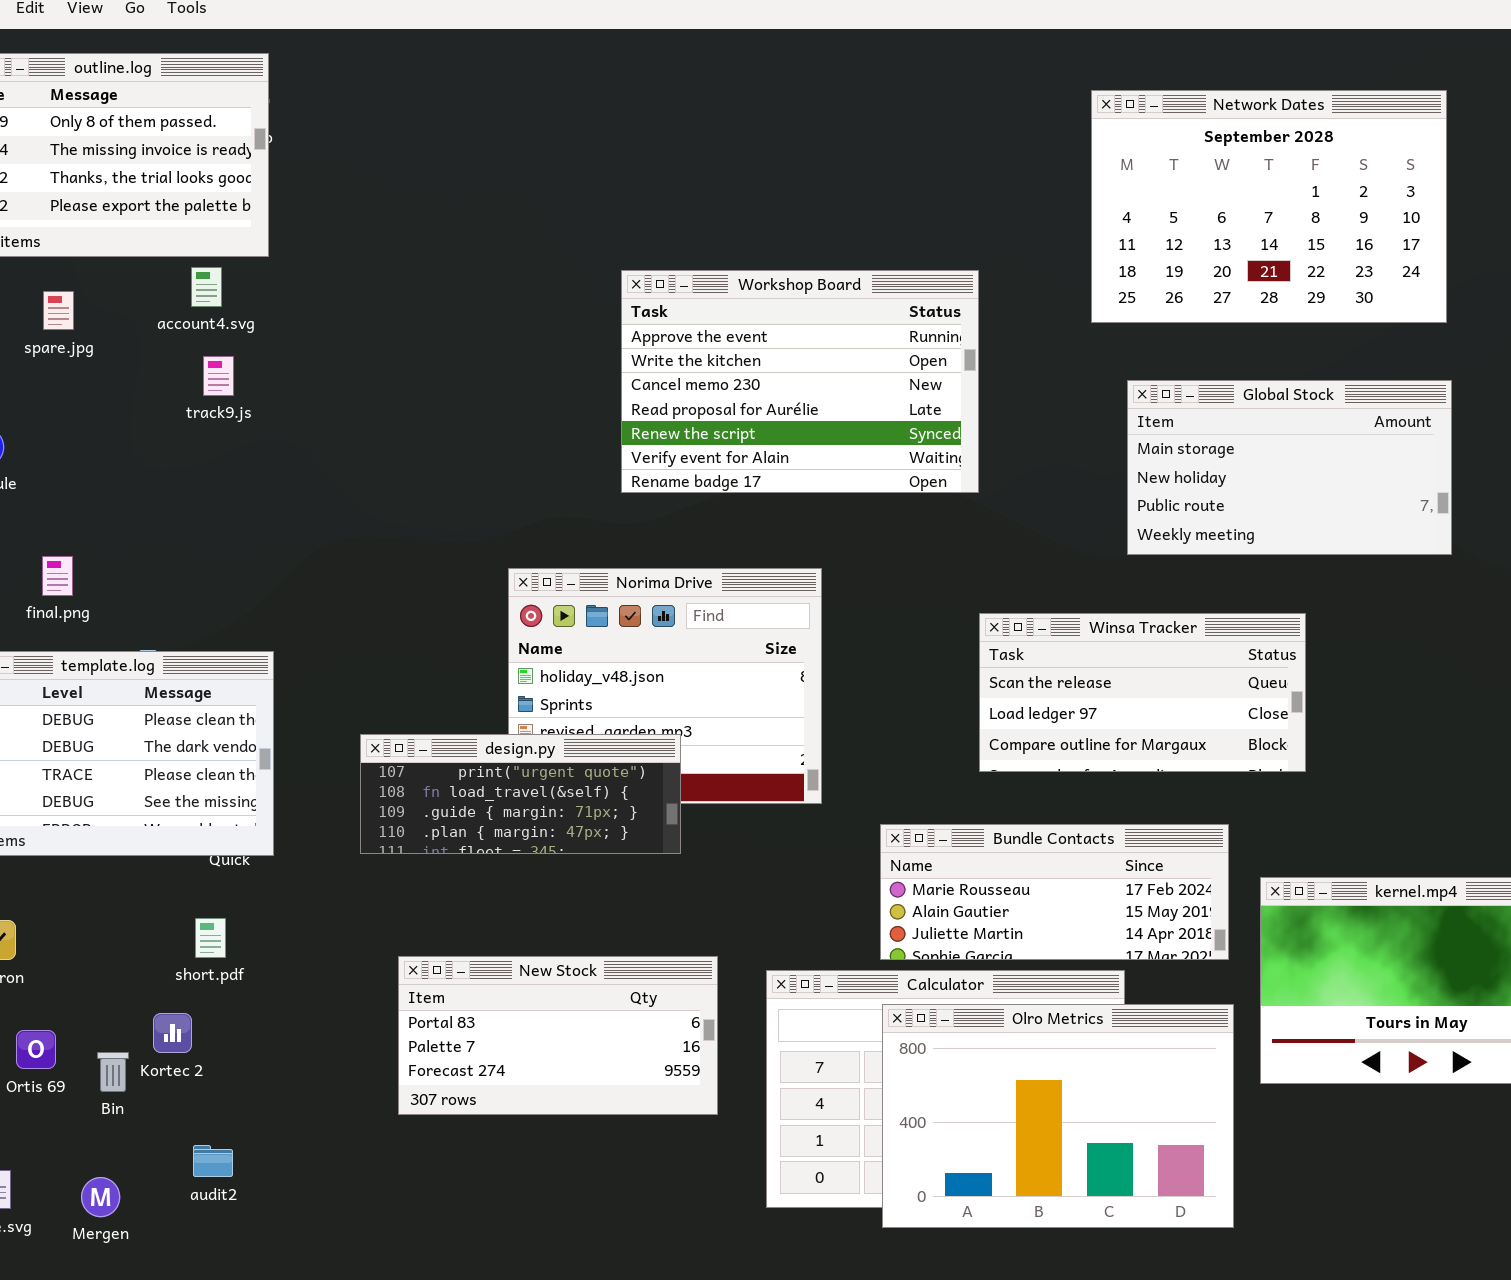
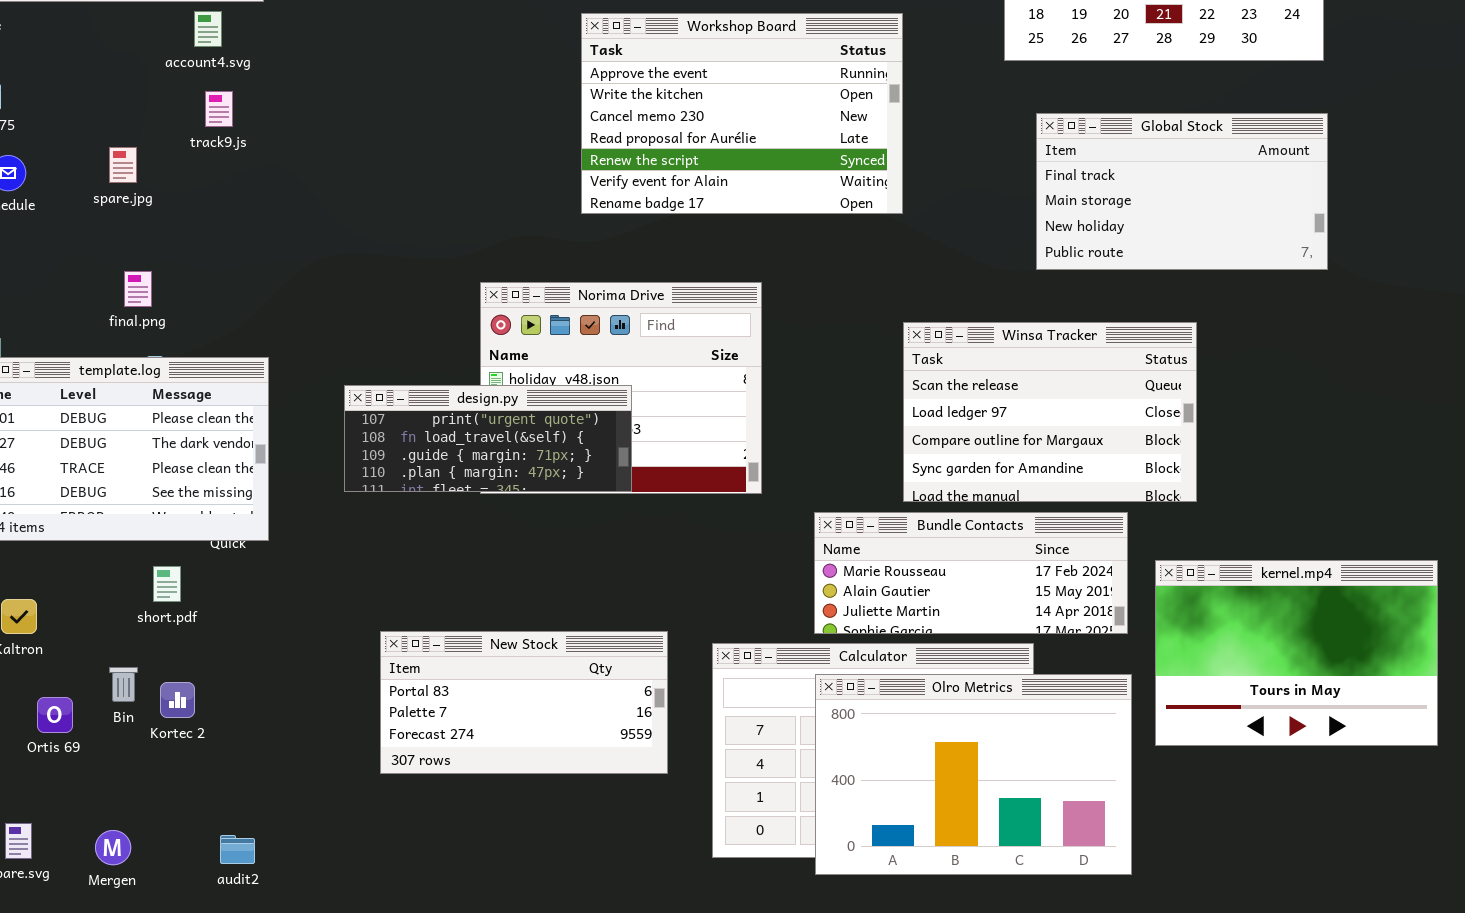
spare.jpg: [43,291,74,330] -> [109,147,137,183], moved
Global Stock: [1127,380,1452,555] -> [1036,113,1328,270], scrolled up 1 row
final.png: [42,556,73,596] -> [124,271,152,307], moved
Winsa Tracker: [979,613,1306,772] -> [903,322,1197,502], resized
design.py: [360,734,681,854] -> [344,385,632,492], moved
short.pdf: [195,918,226,958] -> [153,566,181,602], moved
Bin: [97,1052,129,1092] -> [109,667,138,702], moved
audit2: [193,1145,233,1177] -> [220,835,255,864], moved

